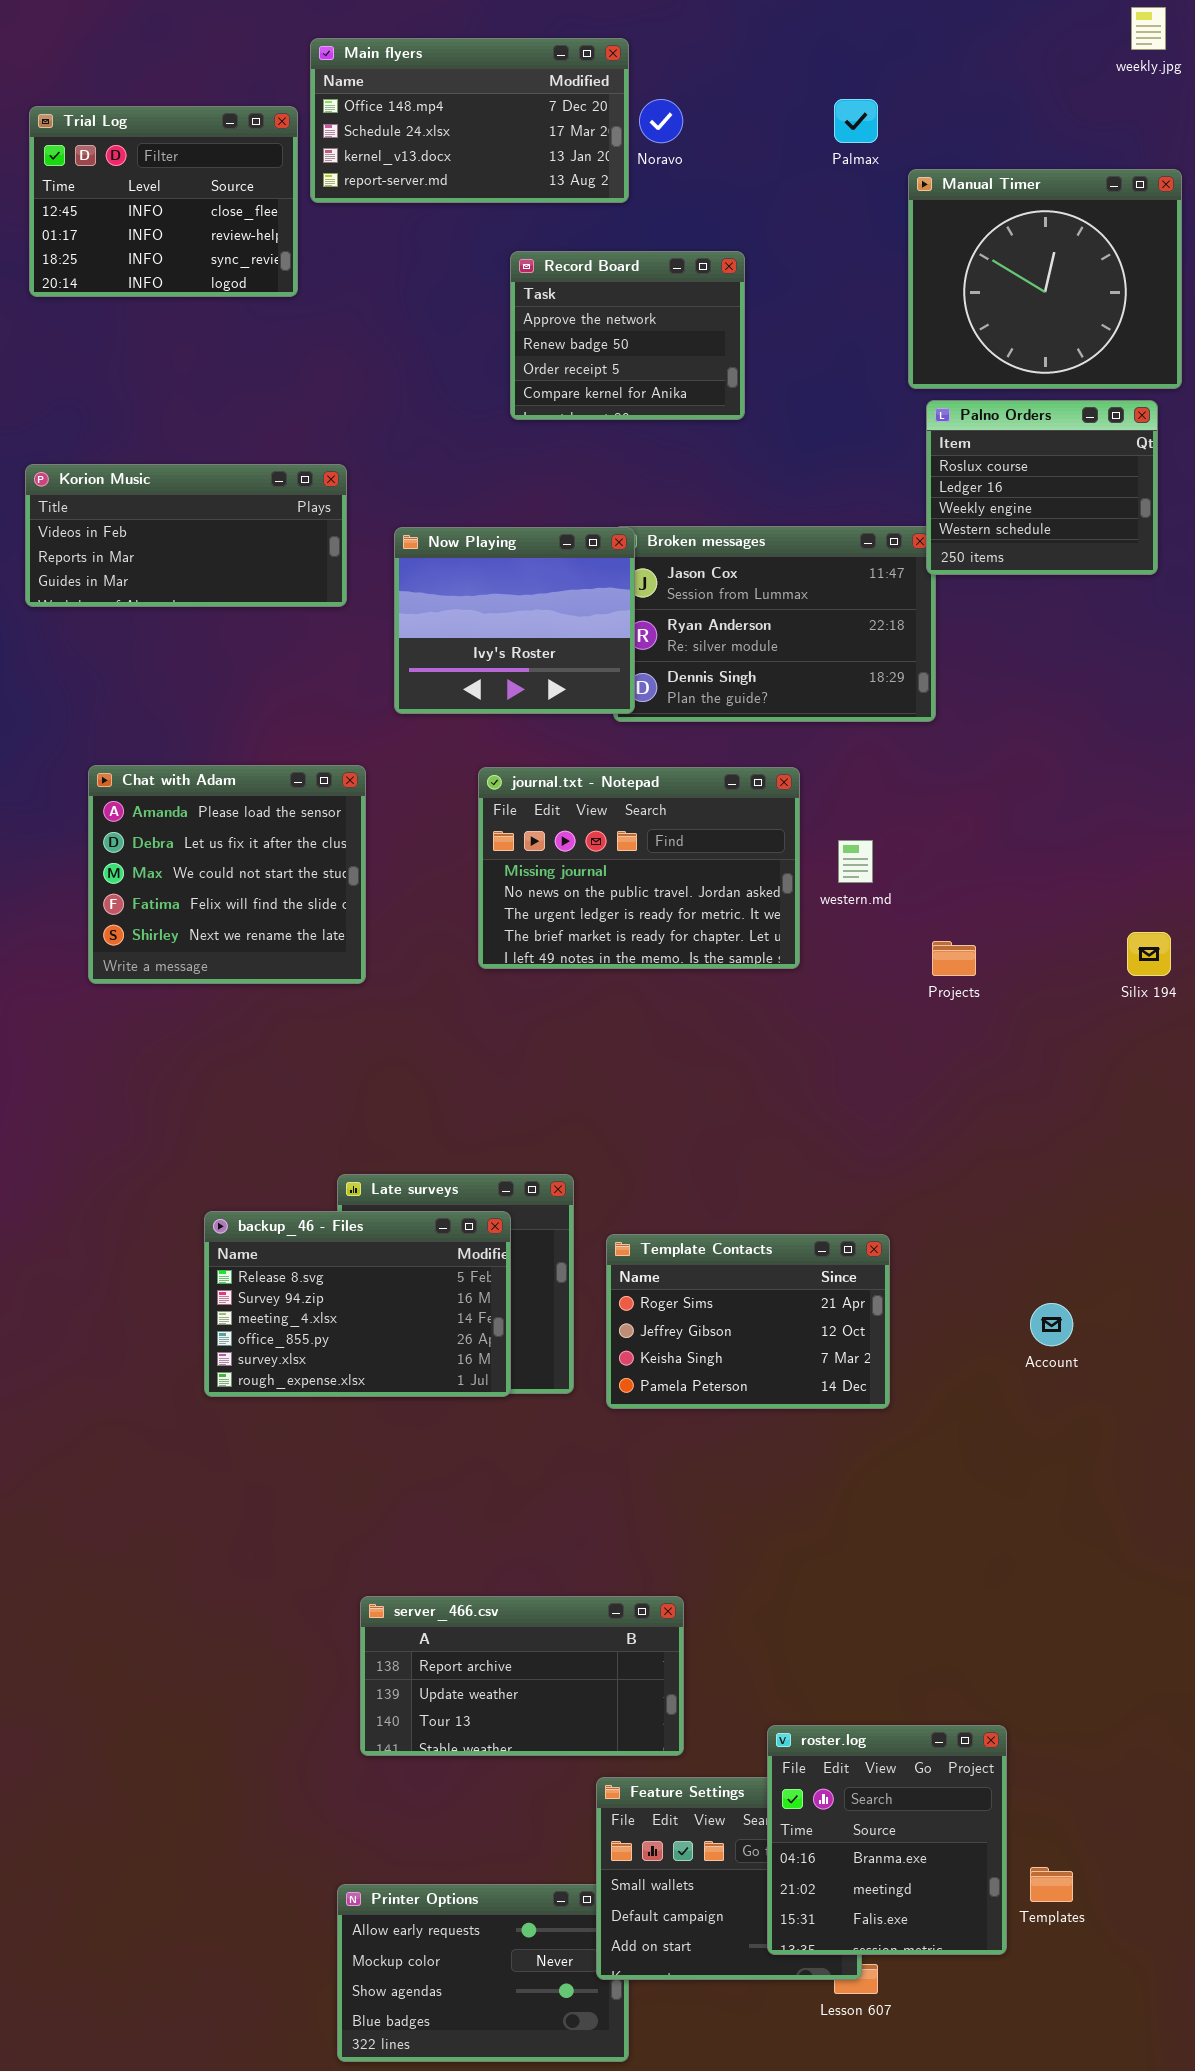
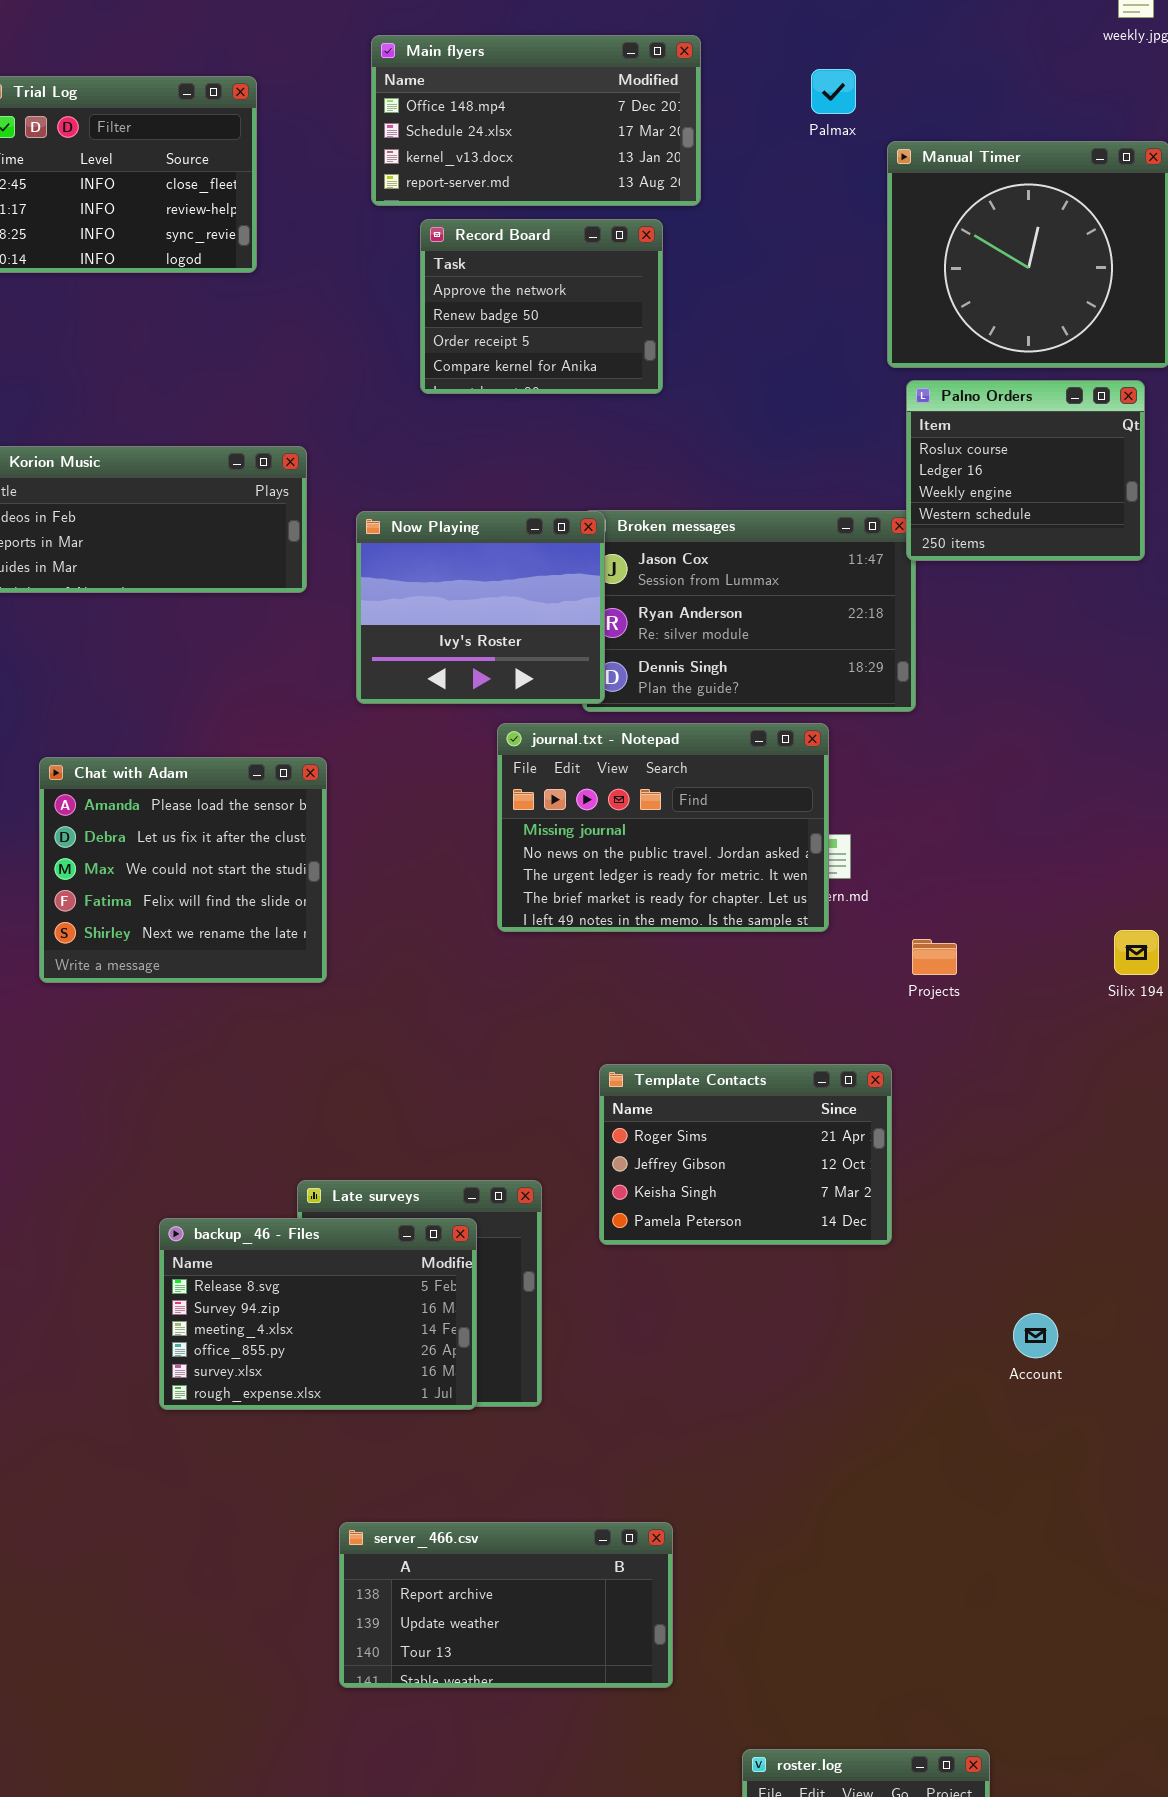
Main flyers: [310,38,629,203] -> [371,35,701,206], moved
Record Board: [510,251,745,420] -> [420,219,663,394], moved
journal.txt - Notepad: [478,767,800,969] -> [497,723,829,932], moved
Template Contacts: [606,1234,890,1409] -> [599,1064,892,1245], moved
server_466.csv: [360,1596,684,1756] -> [339,1522,673,1688], moved

